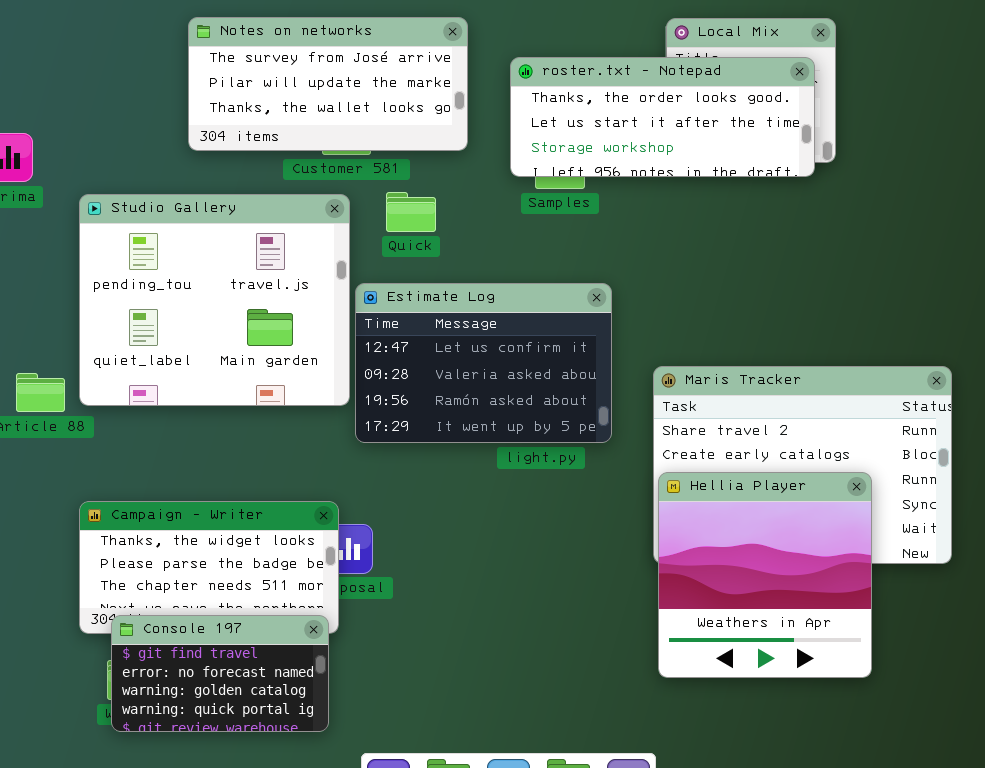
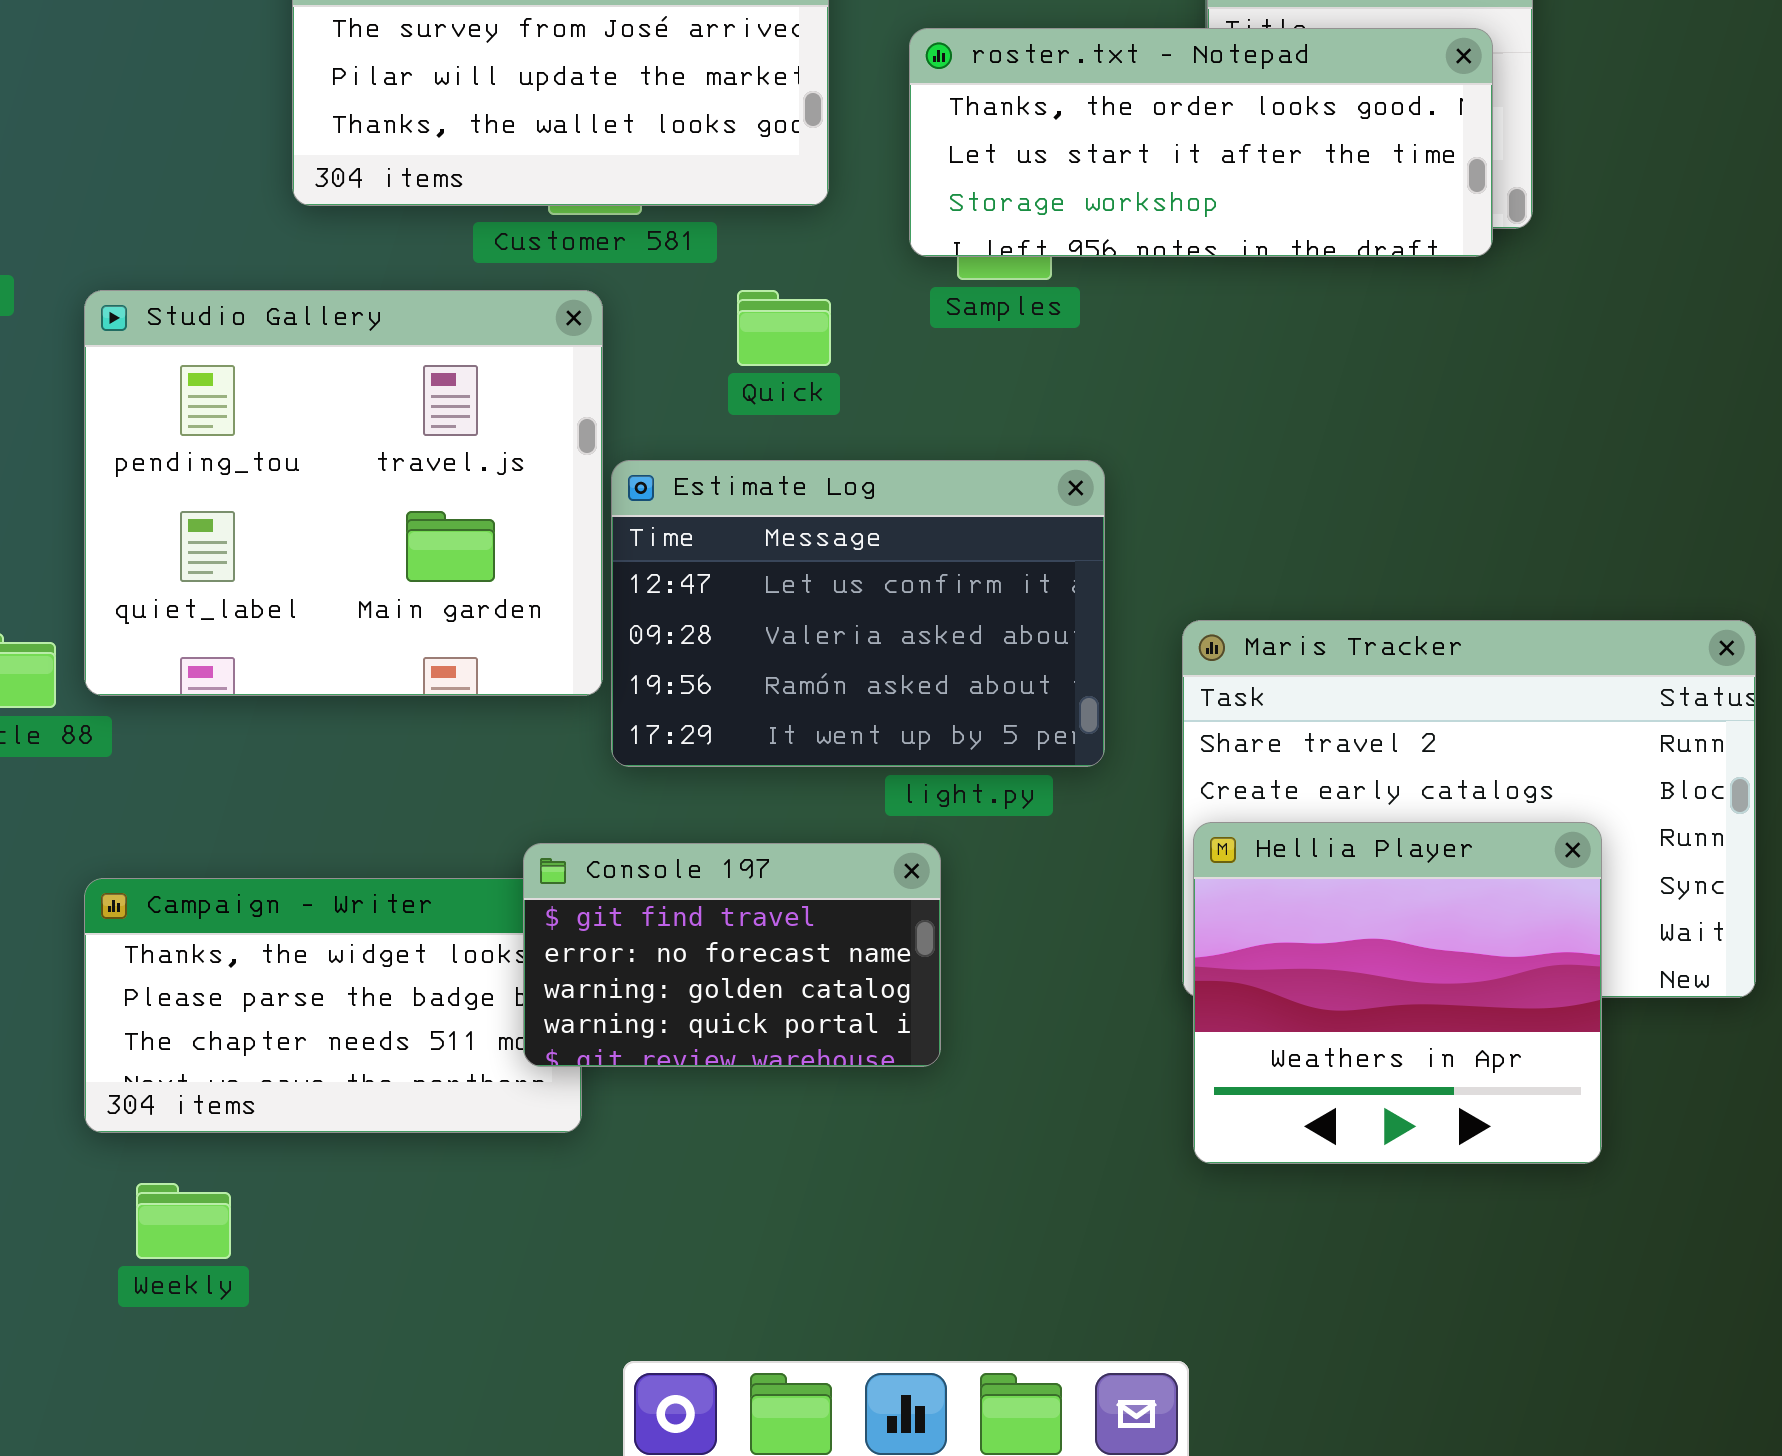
Quick: [386,192,436,232] -> [737,290,831,366], moved
Hellia Player: [658,472,872,678] -> [1193,822,1602,1164], resized
Console 197: [111,615,329,732] -> [523,843,941,1067], moved

